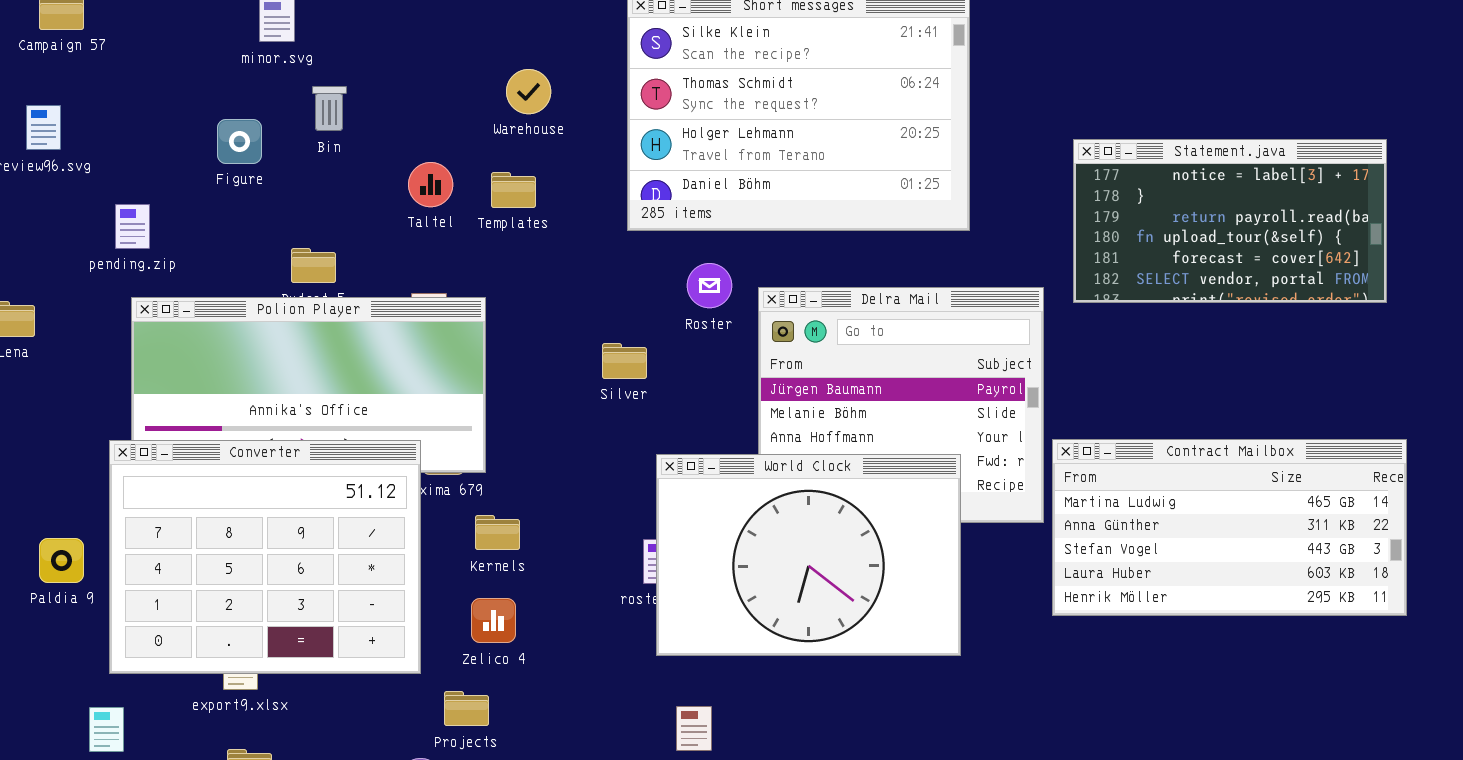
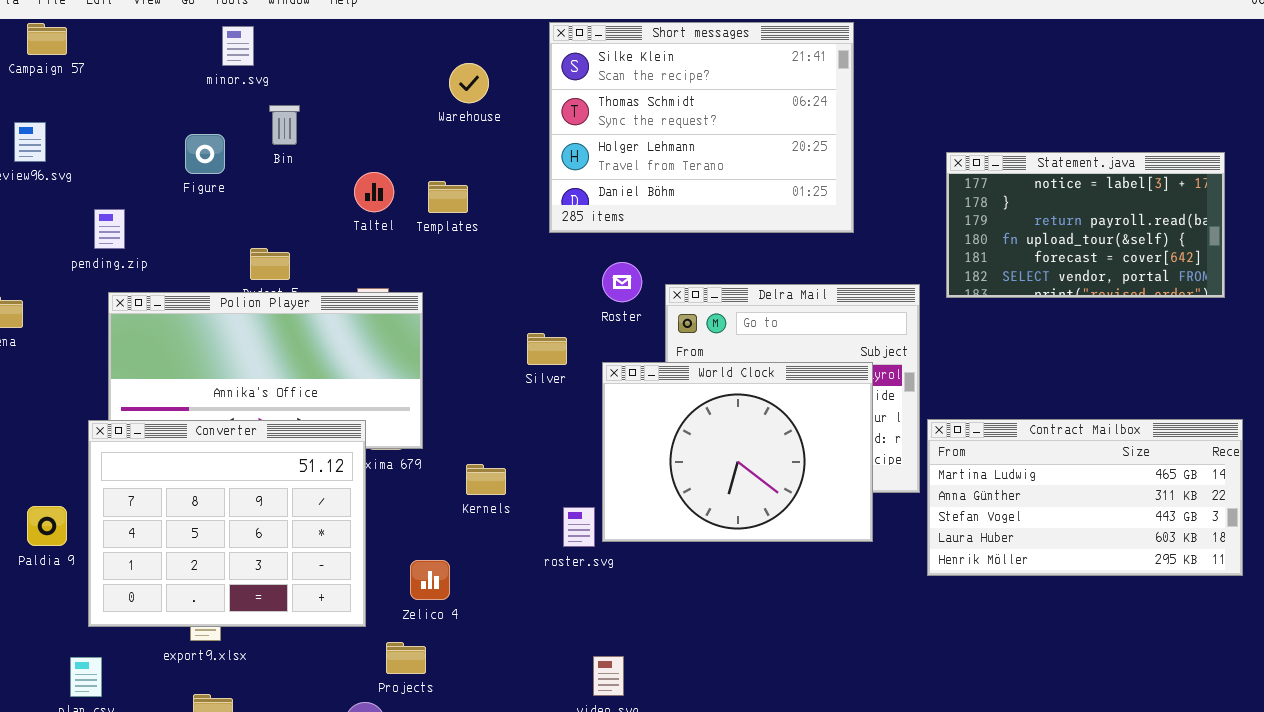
Warehouse: [506,69,551,114] -> [449,63,489,103], moved
World Clock: [656,454,961,656] -> [602,362,873,542], moved
Kernels: [475,515,520,550] -> [466,464,506,495], moved

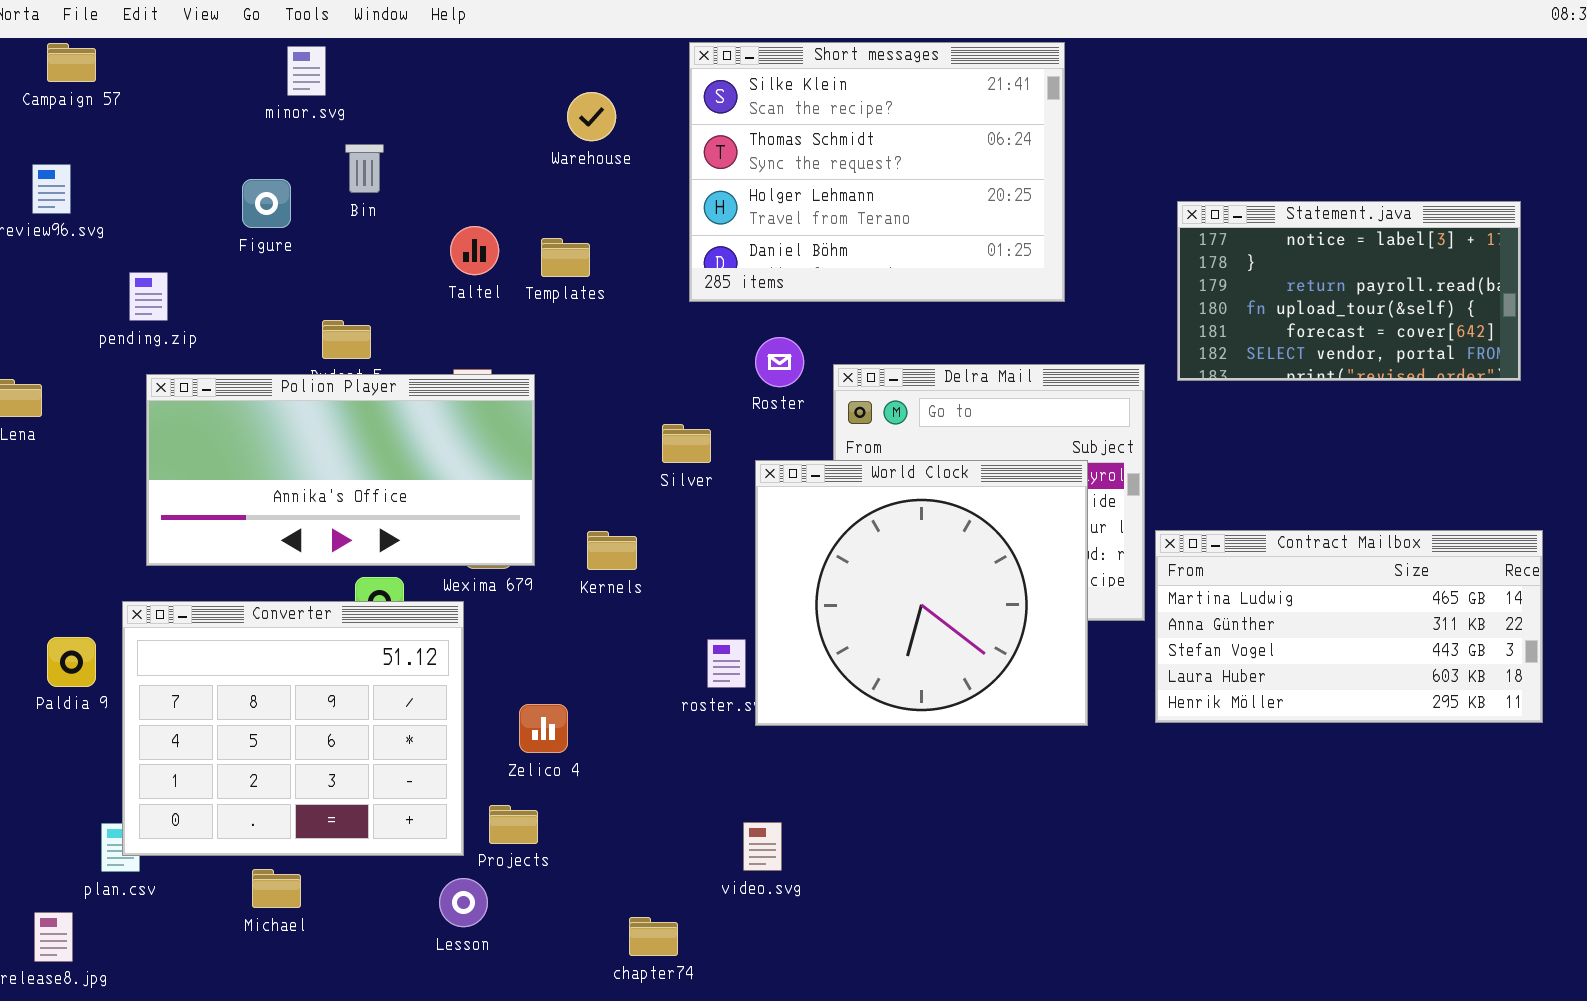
World Clock: [602,362,873,542] -> [755,460,1088,726], resized
Converter: [88,420,366,627] -> [122,601,464,856], moved
Kernels: [466,464,506,495] -> [587,531,637,570], moved

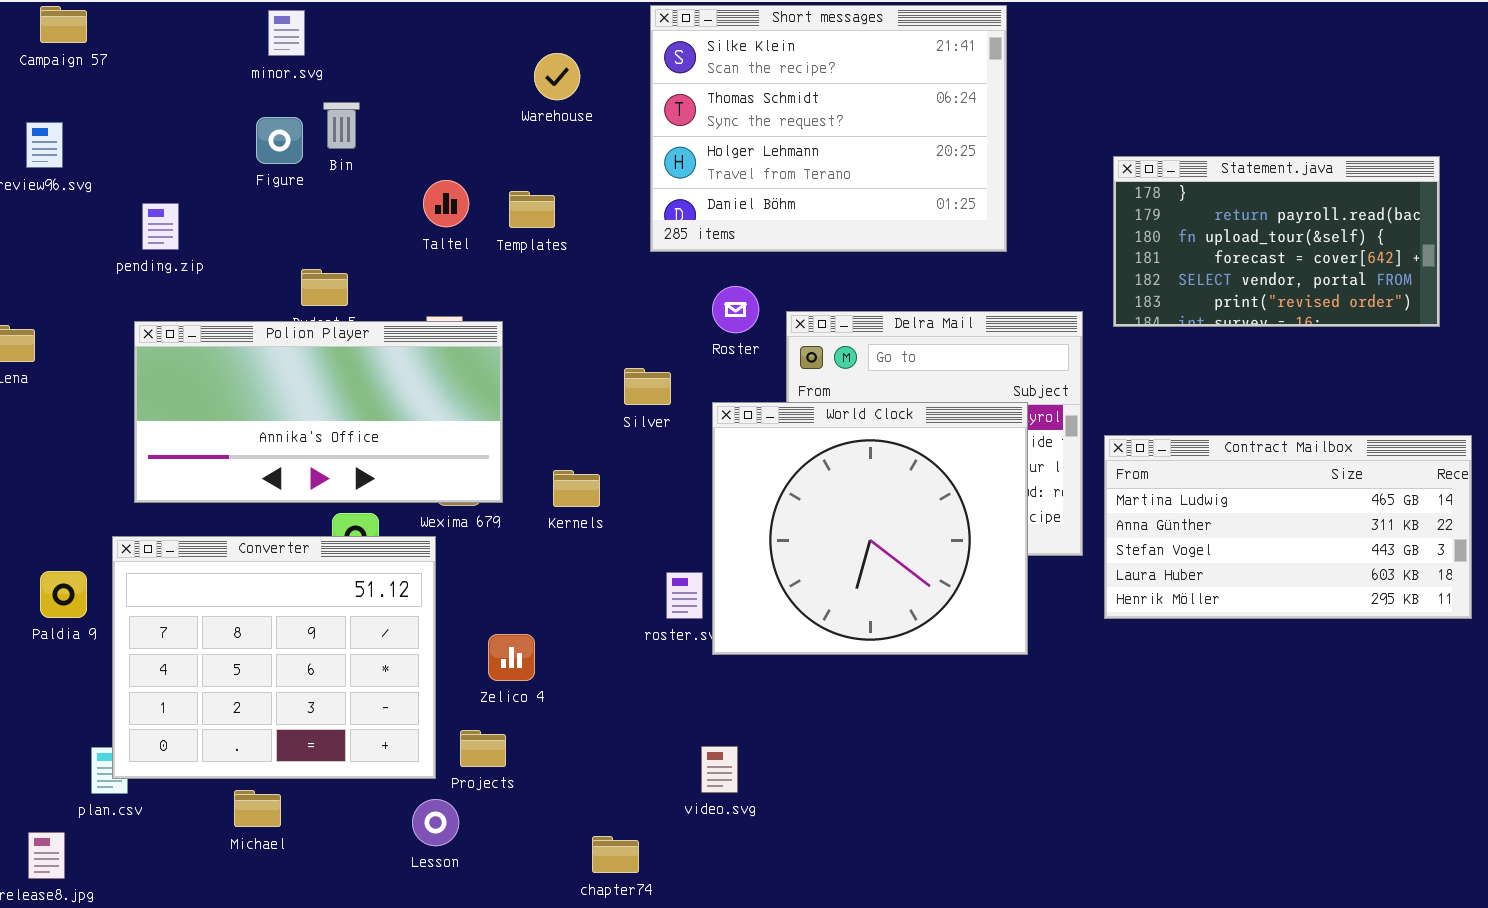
Figure: [242,179,291,228] -> [256,117,303,164], moved
Statement.java: [1177,201,1521,381] -> [1113,156,1440,327], scrolled down 1 row
pending.zip: [129,272,168,321] -> [142,203,179,250], moved
Contract Mailbox: [1155,530,1543,723] -> [1104,435,1472,619], moved

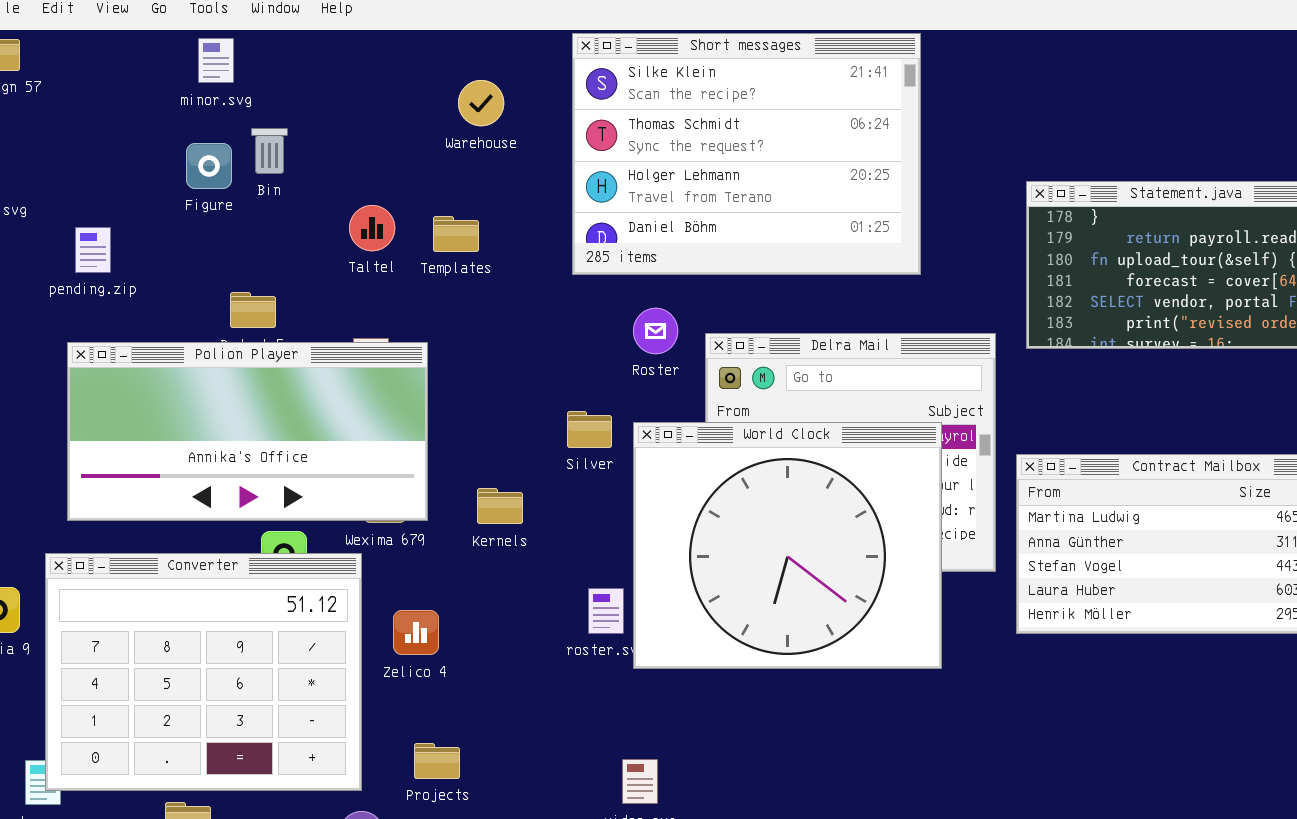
Silver: [624,368,671,405] -> [567,411,612,448], moved
Zelico 4: [488,634,535,681] -> [393,610,439,655], moved
Projects: [460,730,506,767] -> [414,743,460,779], moved

